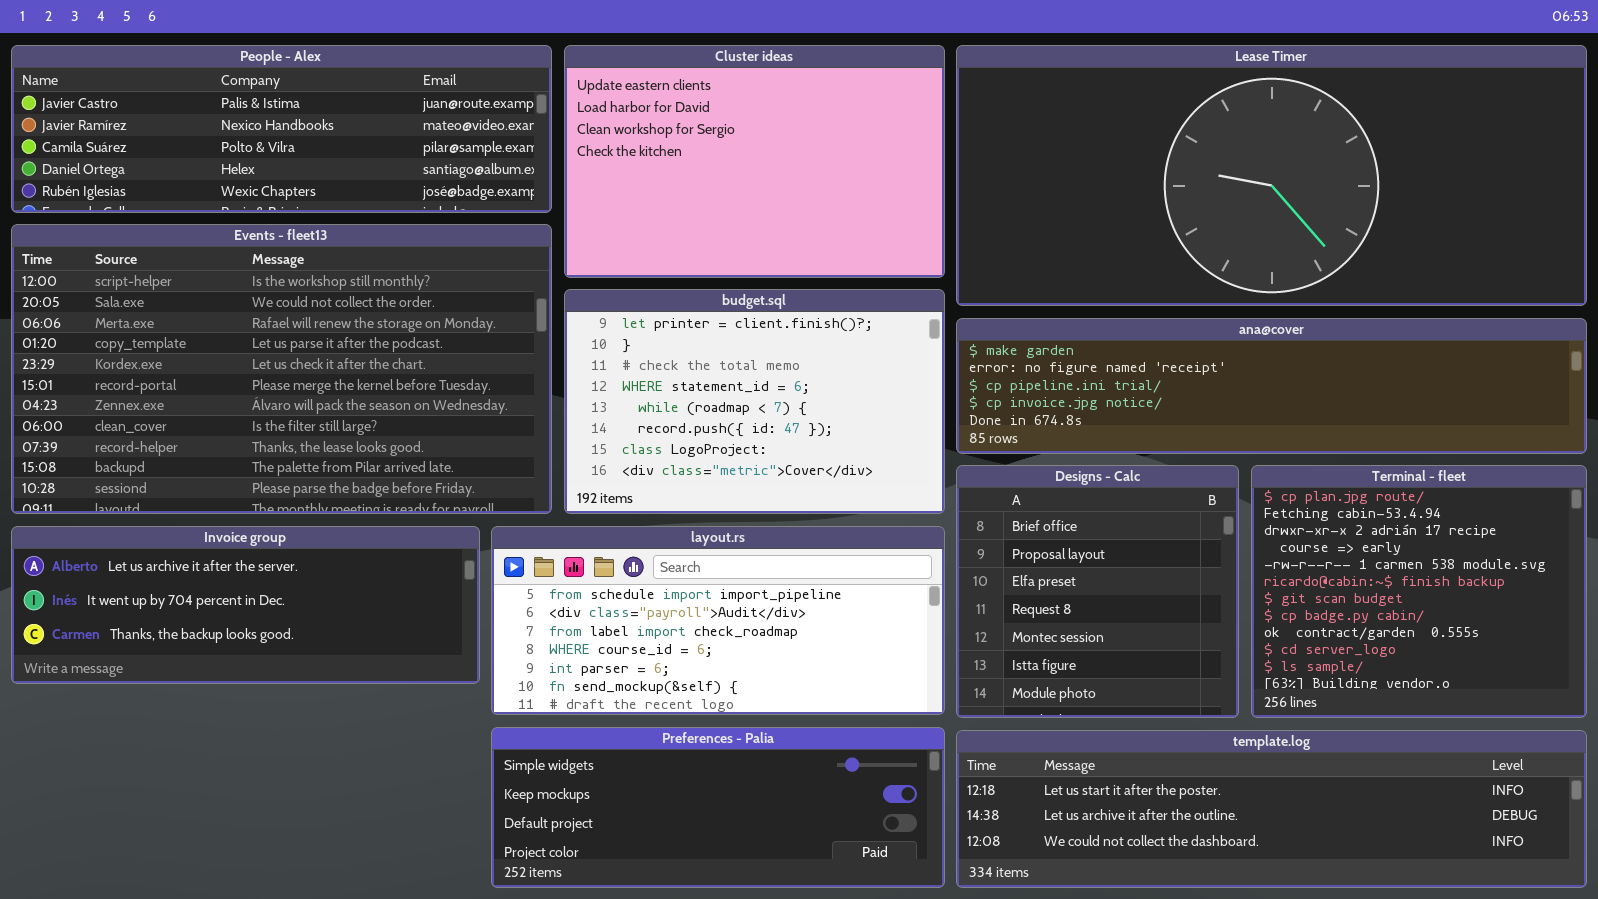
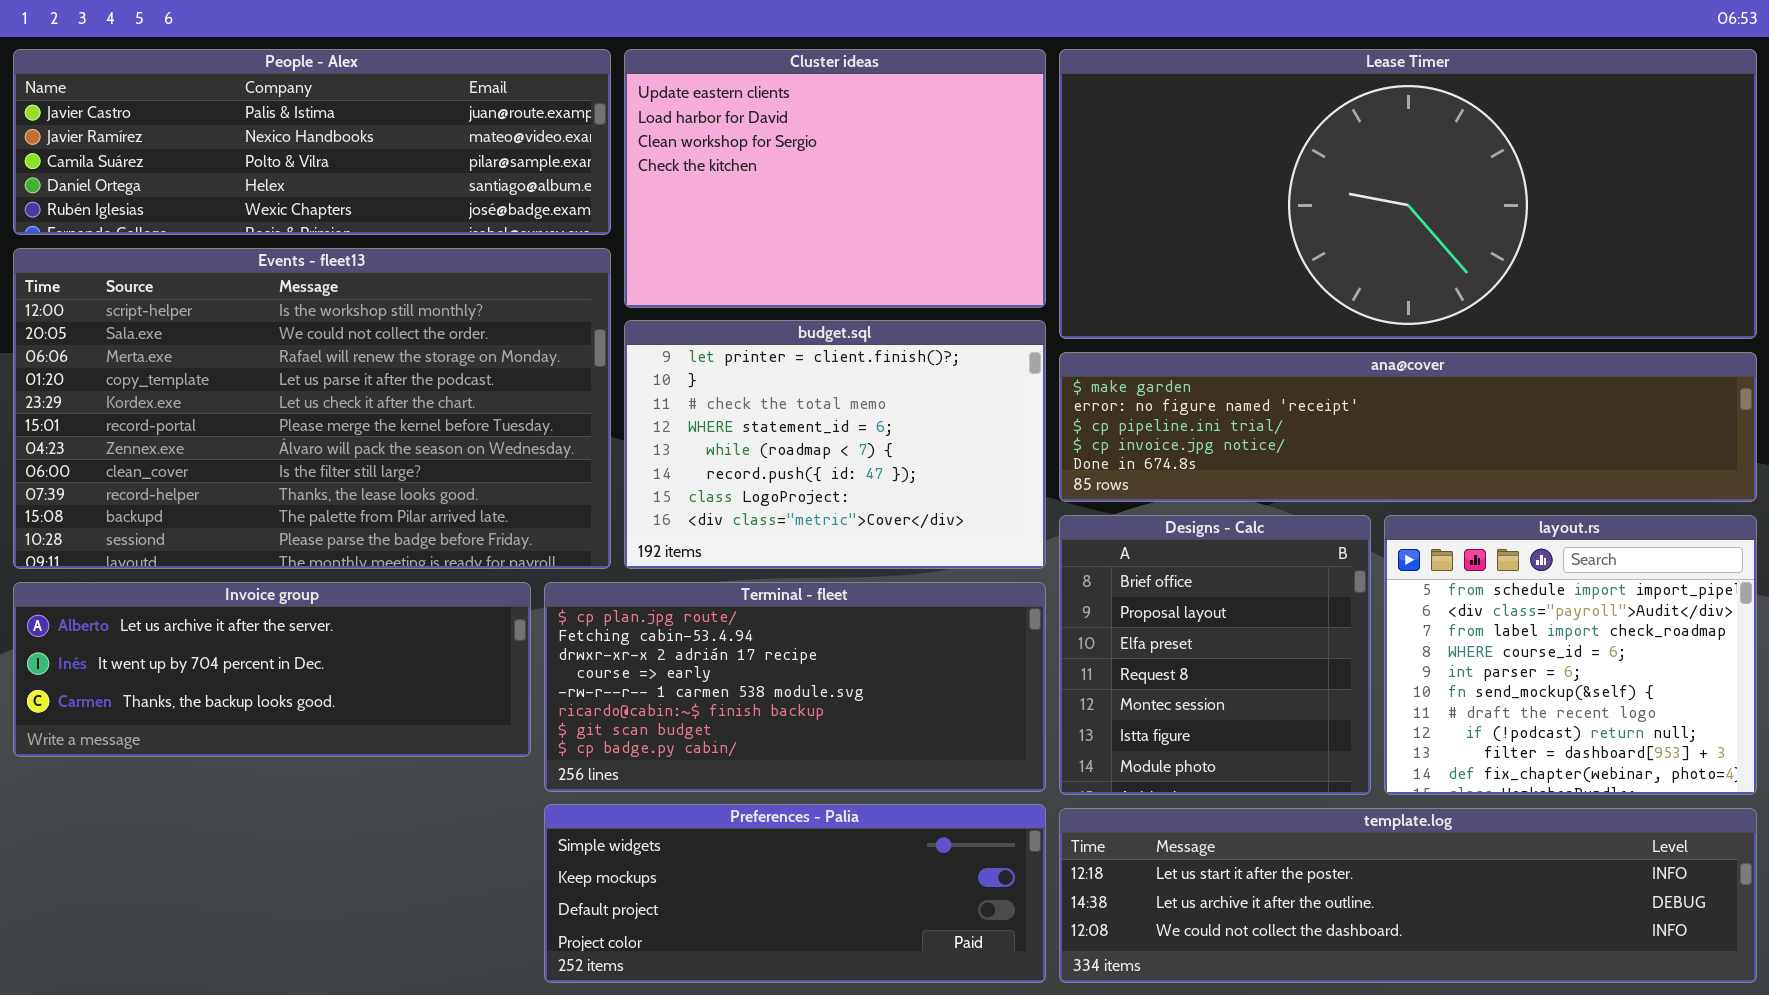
Terminal - fleet: [1251,465,1587,718] -> [544,582,1046,792], moved, resized
layout.rs: [491,526,945,715] -> [1384,515,1757,795], moved, resized

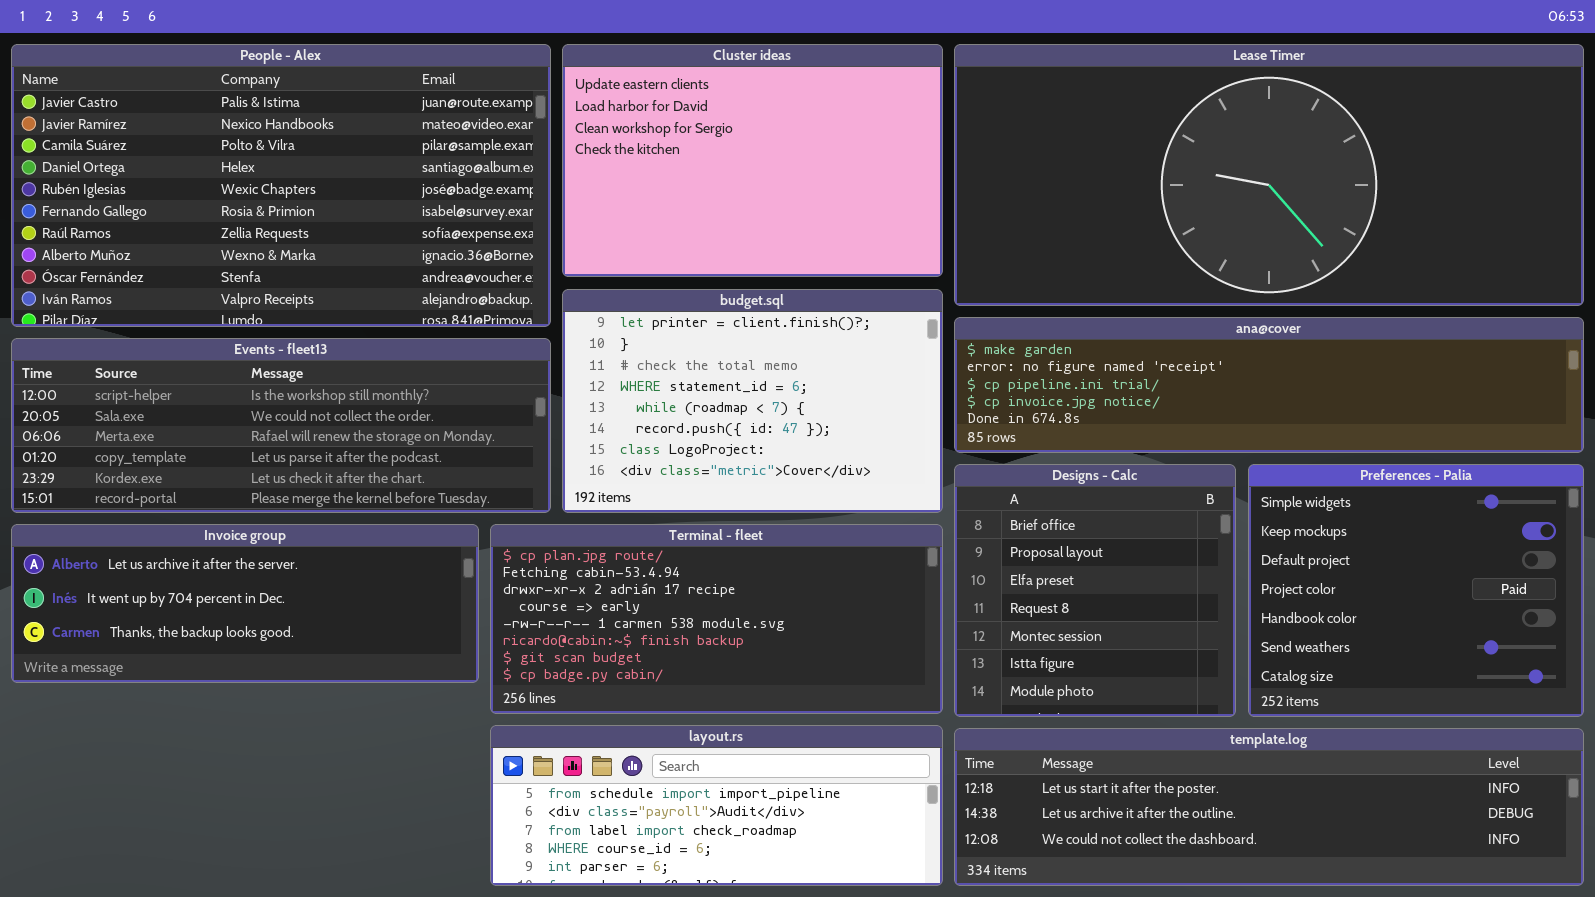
People - Alex: [13,49,611,235] -> [11,44,551,327], resized
Events - fleet13: [13,248,611,569] -> [11,338,551,513], resized
layout.rs: [1384,515,1757,795] -> [490,725,943,886], moved, resized
Preferences - Palia: [544,804,1046,983] -> [1248,464,1584,717], moved, resized

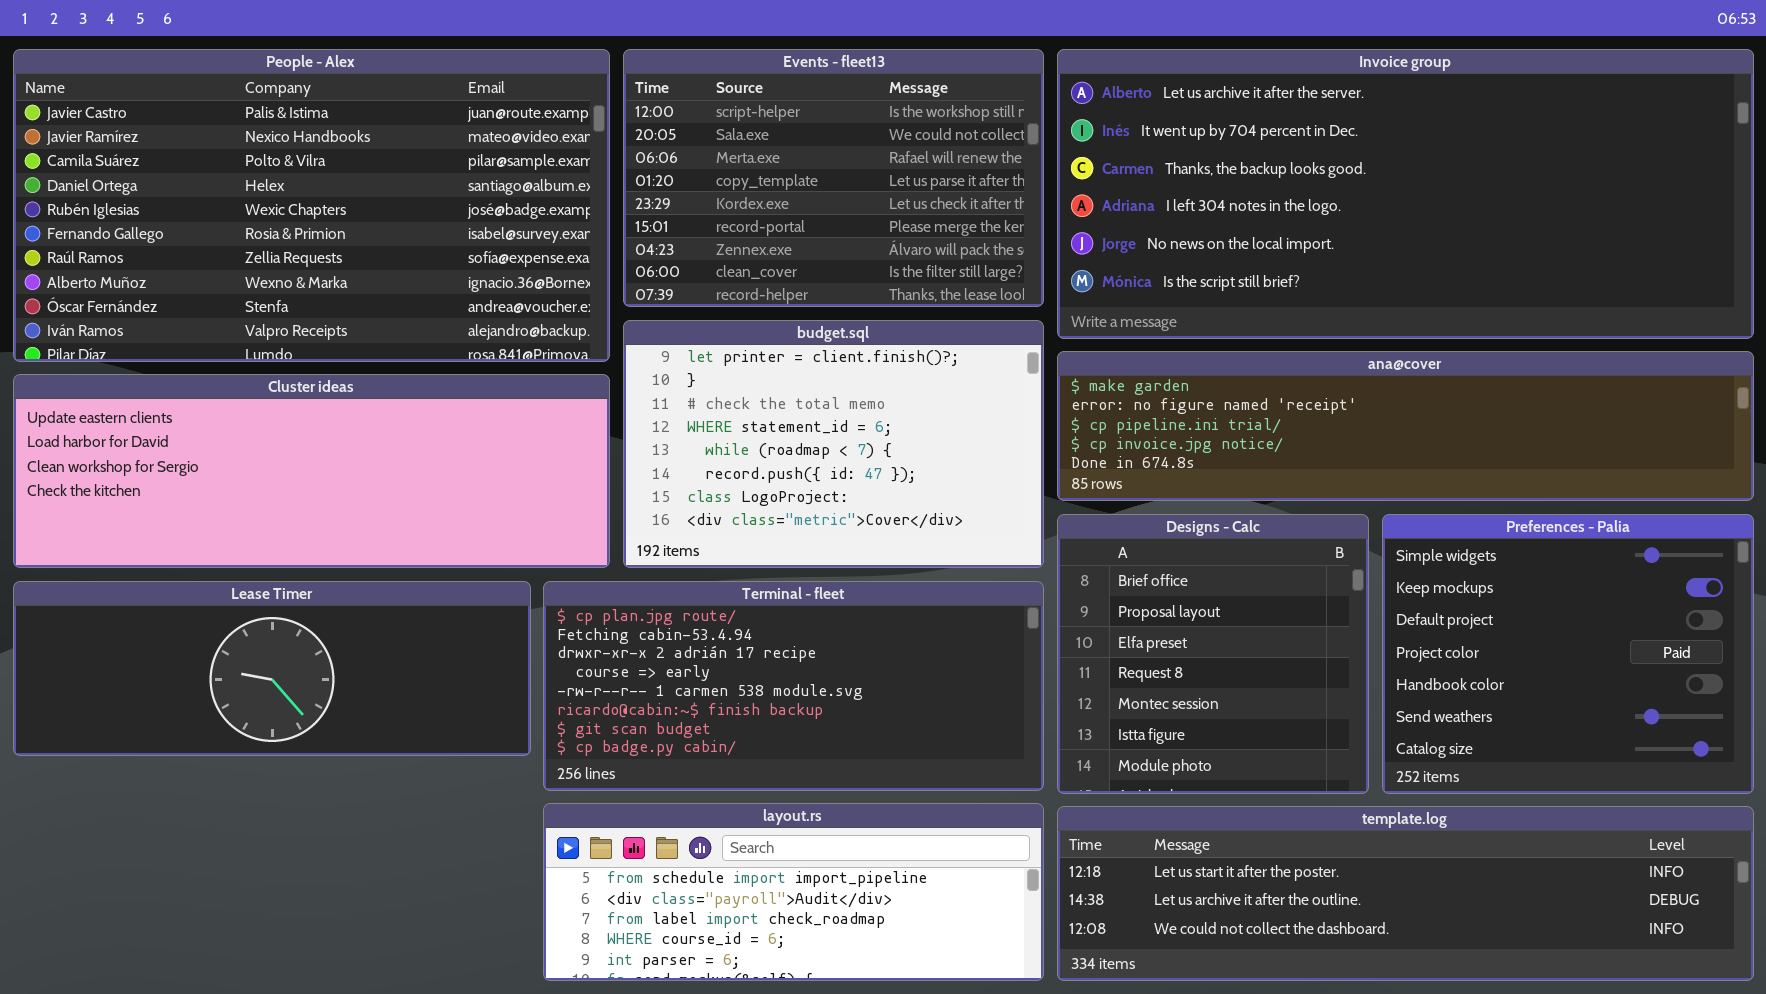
Cluster ideas: [562,44,943,277] -> [13,374,610,568], moved, resized
Lease Timer: [954,44,1584,306] -> [13,581,531,756], moved, resized
Events - fleet13: [11,338,551,513] -> [623,49,1044,307], moved, resized
Invoice group: [11,524,479,683] -> [1057,49,1754,339], moved, resized

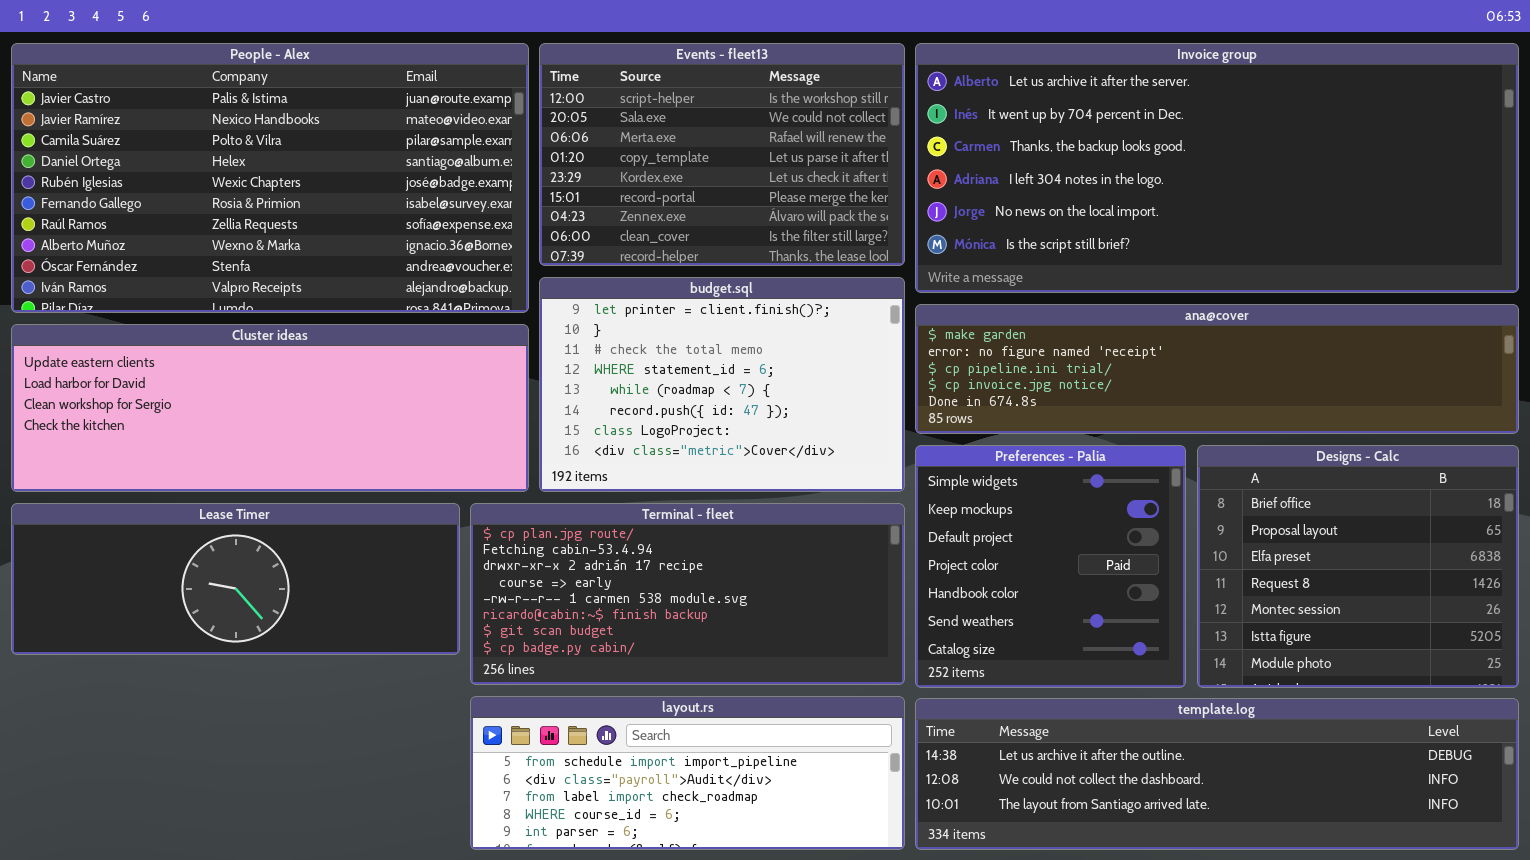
Designs - Calc: [1057,514,1369,794] -> [1197,445,1519,688], moved, resized
Preferences - Palia: [1382,514,1754,794] -> [915,445,1186,688], moved, resized
template.log: [1057,806,1754,981] -> [915,698,1519,850], scrolled down 1 row

